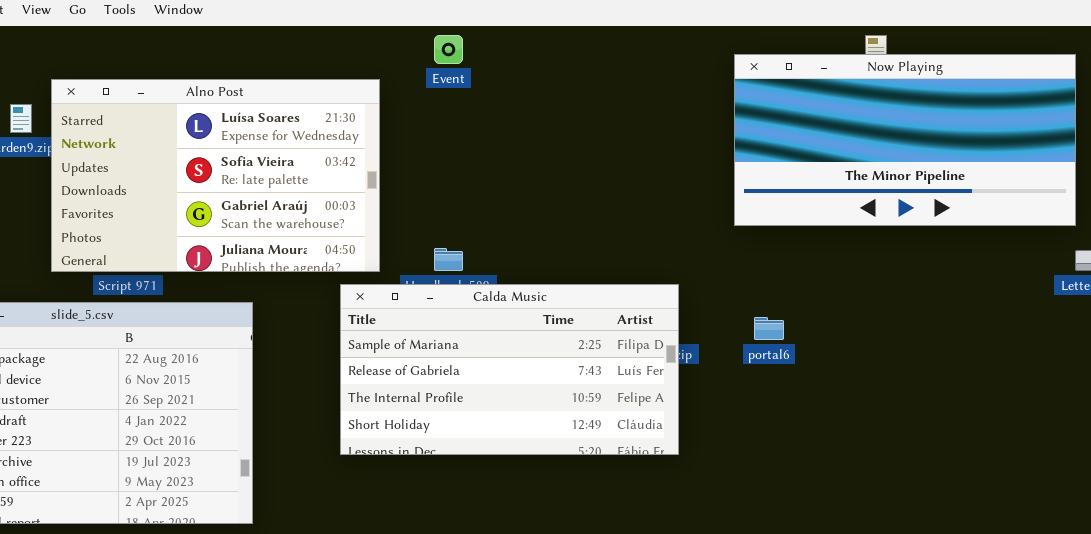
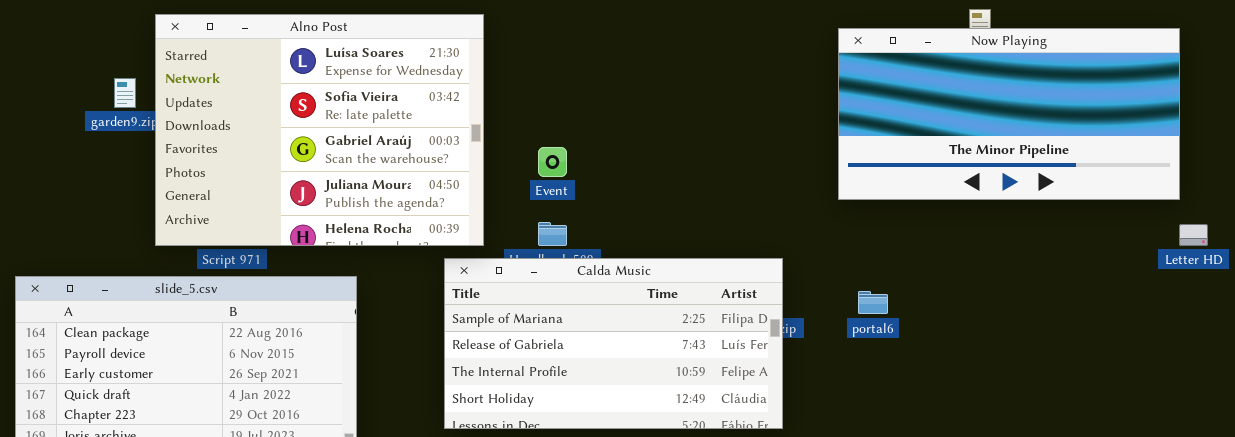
Event: [434,35,463,64] -> [538,147,567,177], moved
Alno Post: [51,79,380,272] -> [155,14,484,246], resized

